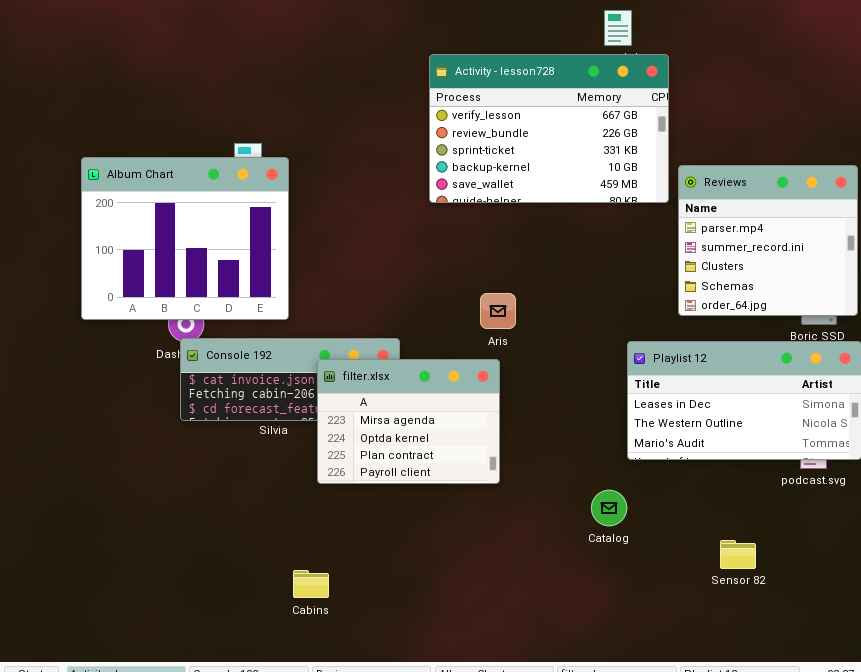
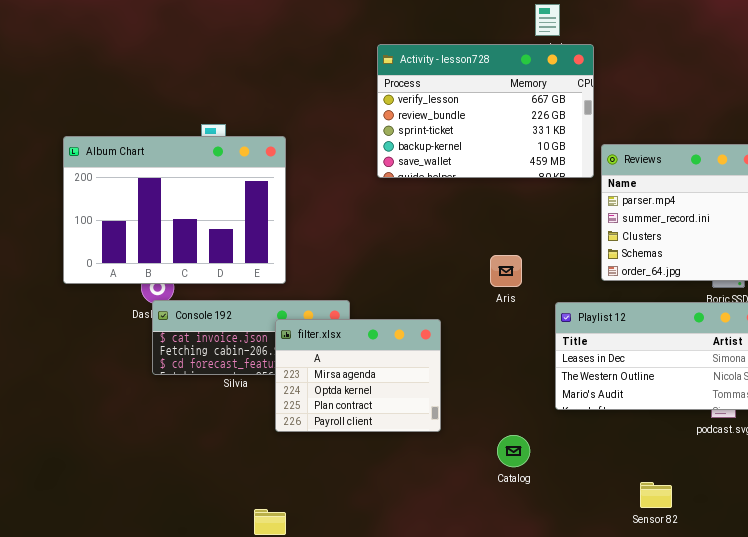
Album Chart: [81,157,289,320] -> [63,136,286,284], resized
Aris: [480,293,516,329] -> [490,255,522,287], moved
Catalog: [591,490,627,526] -> [497,435,530,467], moved

